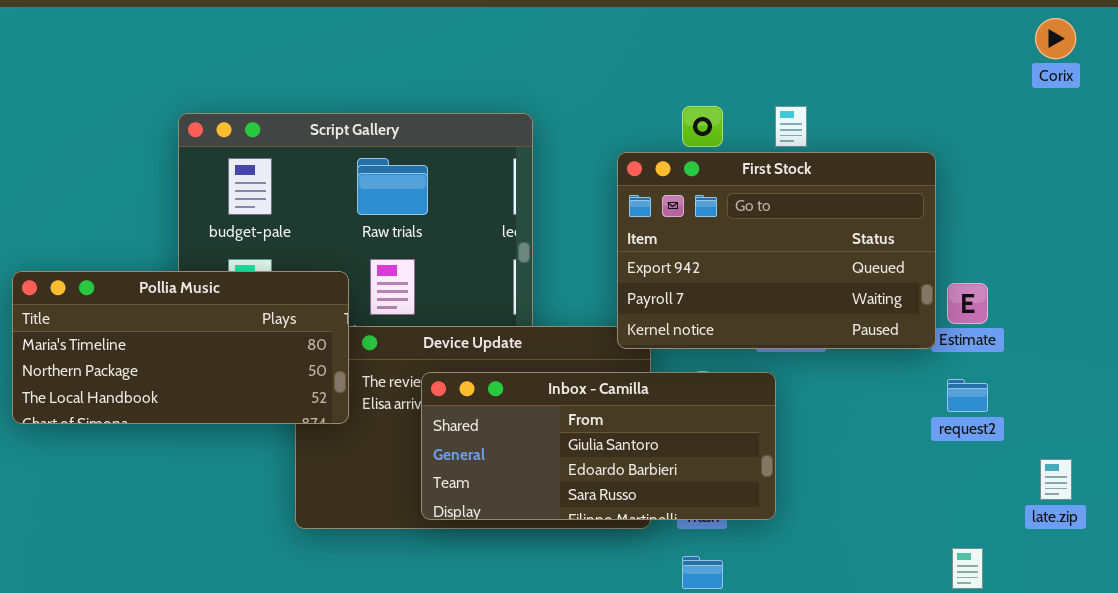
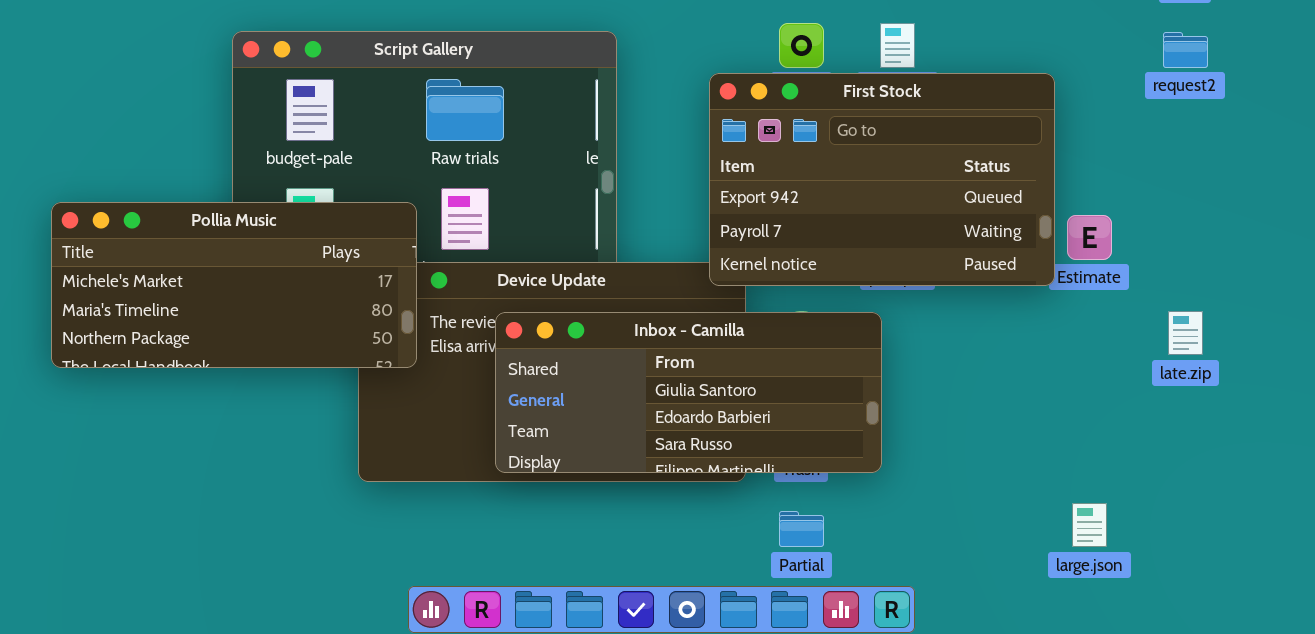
Pollia Music: [12,271,349,424] -> [51,202,417,368], scrolled up 1 row
request2: [947,379,988,412] -> [1163,32,1208,68], moved
late.zip: [1040,459,1072,500] -> [1168,311,1203,355], moved

